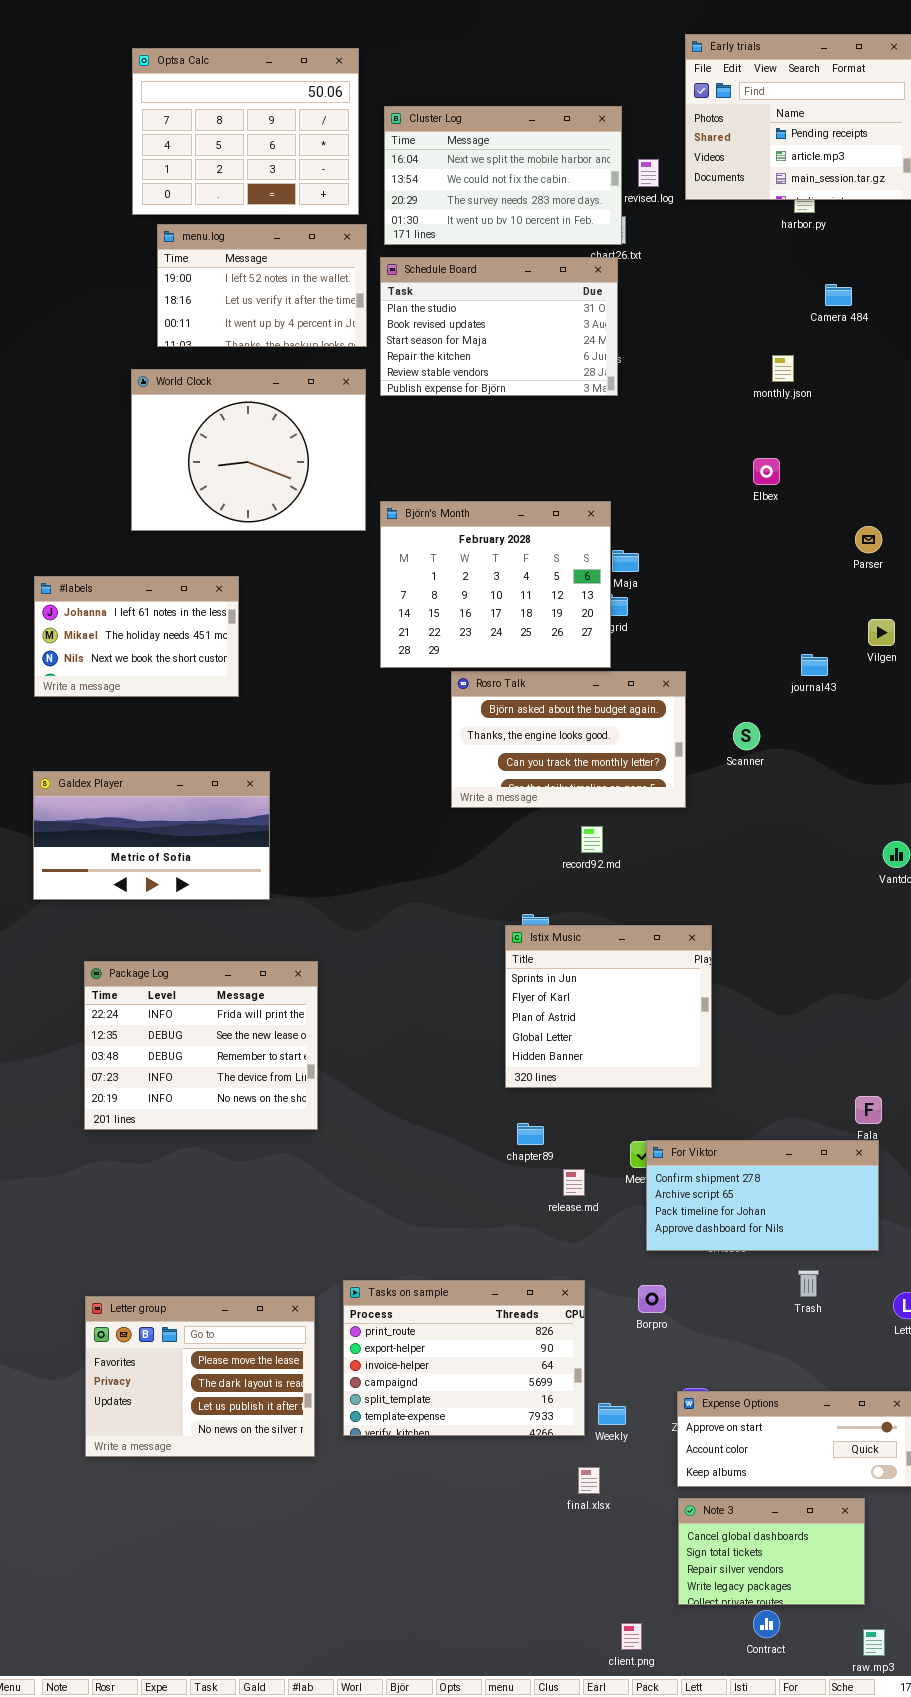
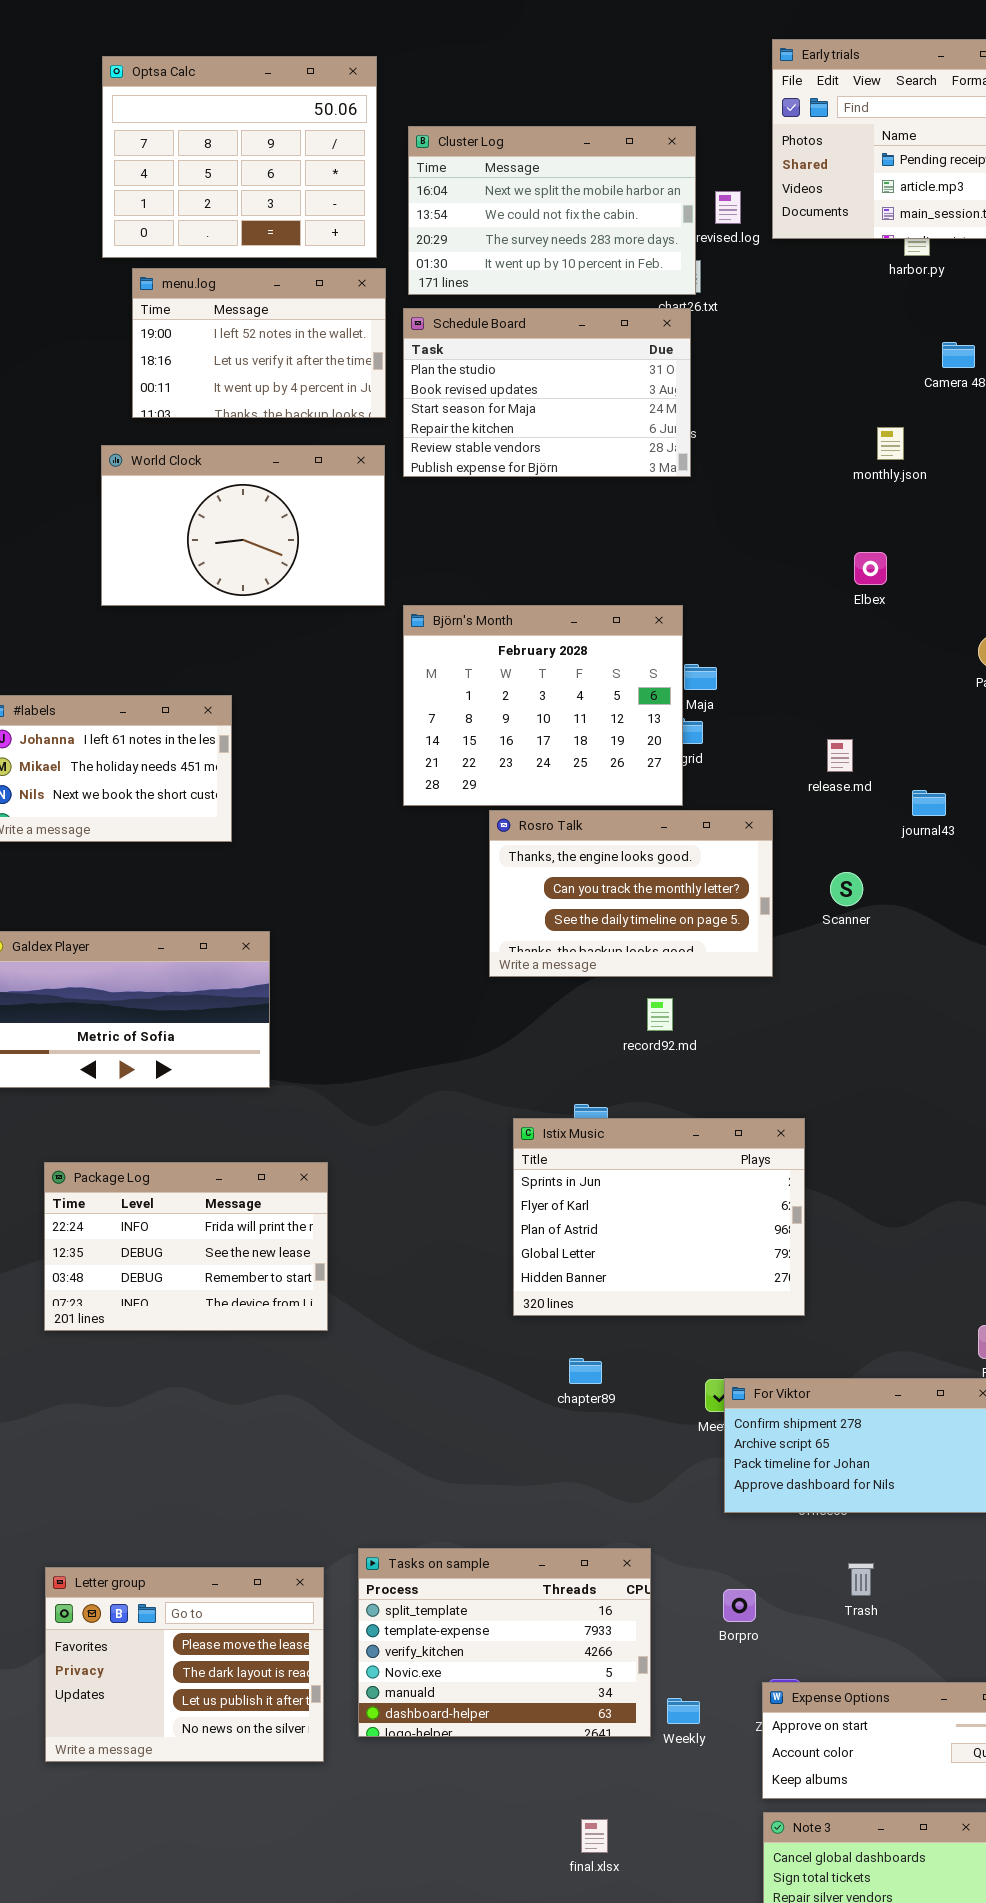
World Clock: [131,369,366,531] -> [101,445,385,606], resized
Rosro Talk: [451,671,686,808] -> [489,810,773,977], scrolled down 1 row
Istix Music: [505,925,712,1088] -> [513,1118,805,1316], resized
Package Log: [84,961,318,1130] -> [44,1162,328,1331], resized
release.md: [563,1169,585,1196] -> [827,739,853,772], moved
Trash: [798,1270,819,1297] -> [848,1563,874,1596], moved
Tasks on sample: [343,1280,585,1436] -> [358,1548,651,1737], scrolled down 4 rows
Borpro: [638,1285,666,1313] -> [723,1589,756,1622], moved
final.xlsx: [578,1467,600,1494] -> [581,1819,608,1853], moved

